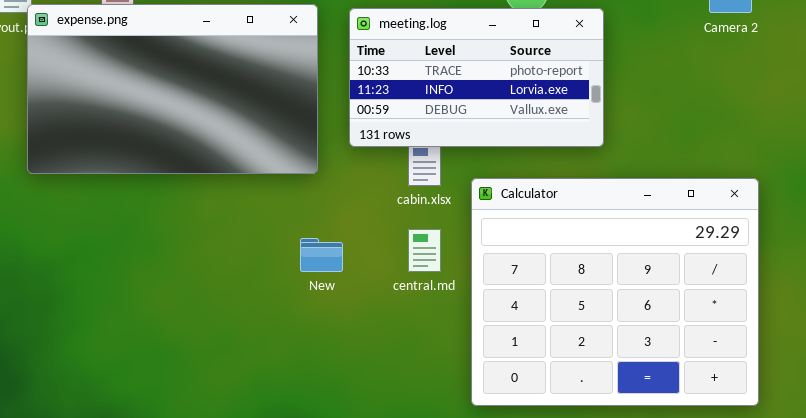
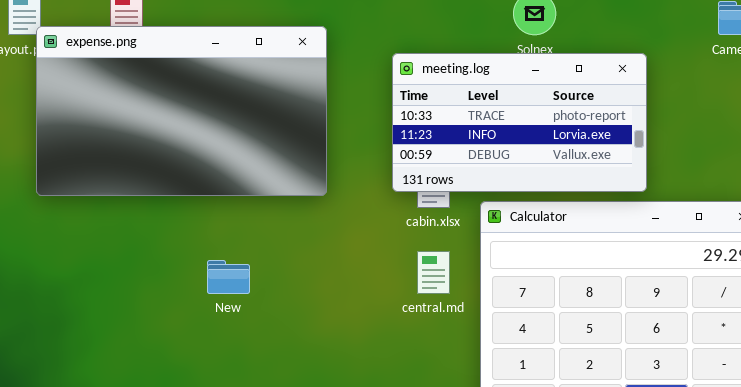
meeting.log: [349,8,604,147] -> [392,53,647,192], moved
New: [300,238,343,272] -> [207,260,250,294], moved

